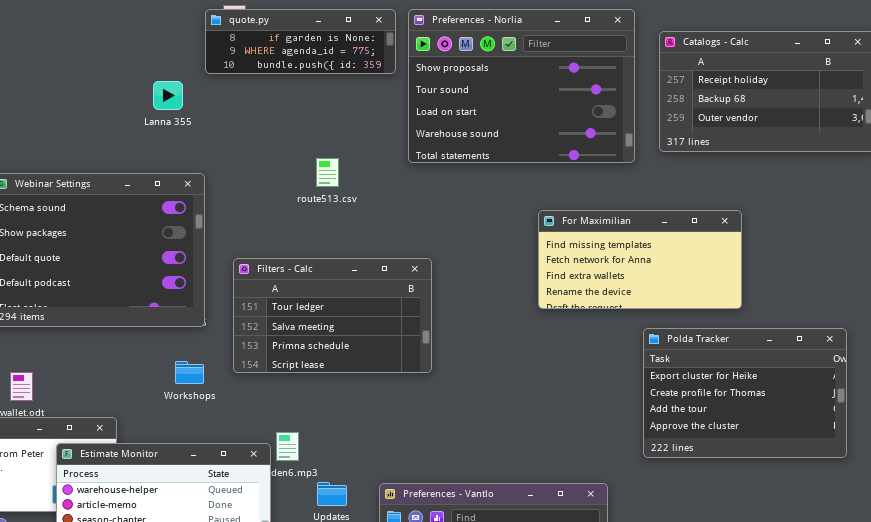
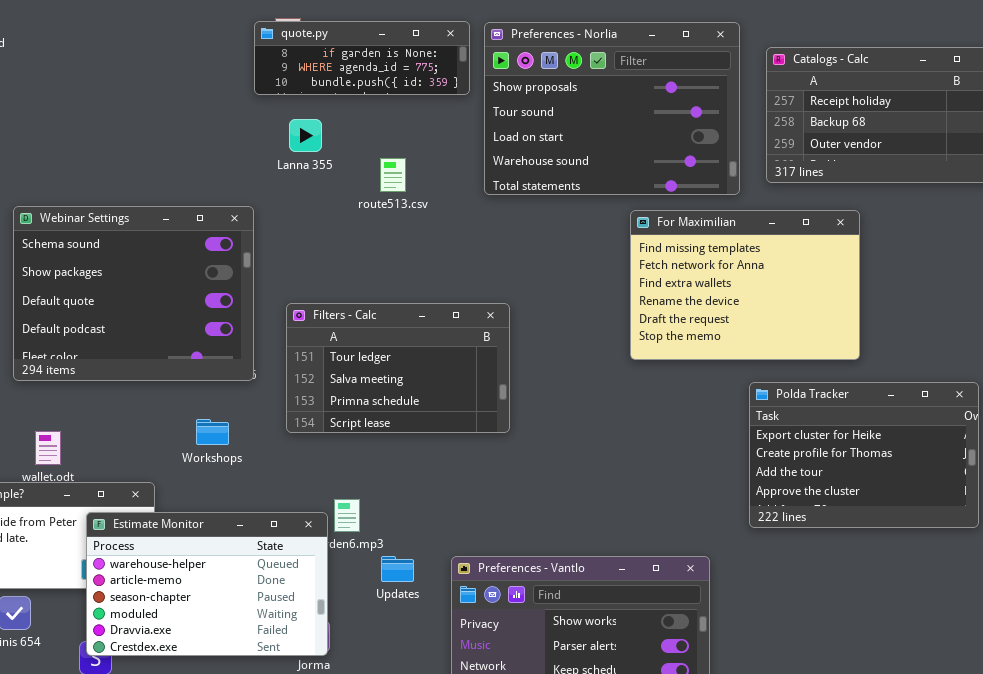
Lanna 355: [153,81,183,110] -> [289,119,322,152], moved
route513.csv: [316,158,339,187] -> [380,158,406,192], moved
For Maximilian: [538,210,742,309] -> [630,210,860,360], resized
Workshops: [175,361,204,384] -> [196,419,229,445], moved

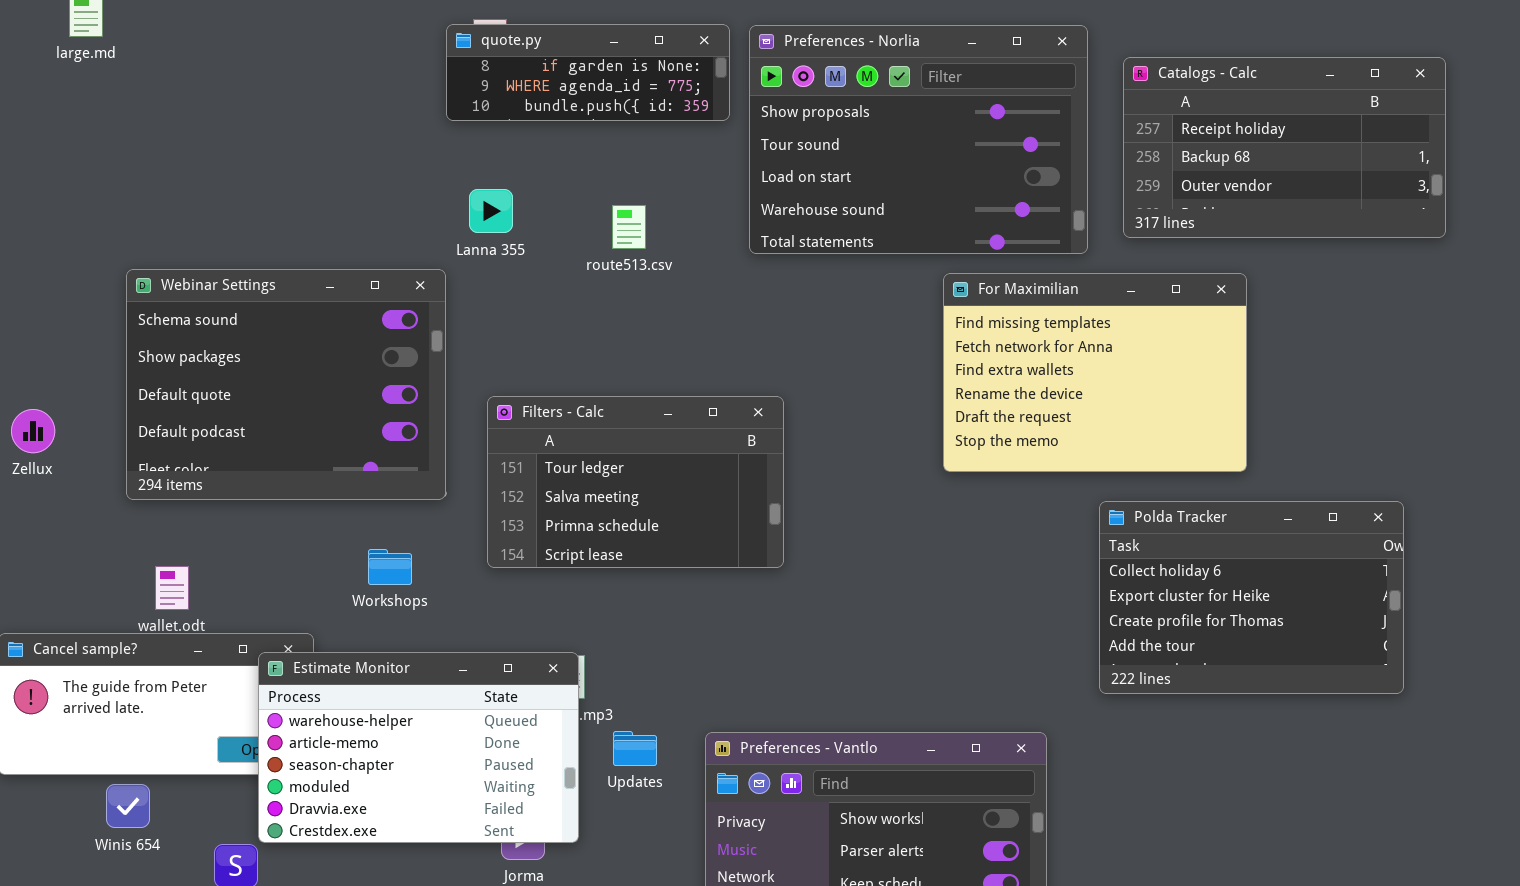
Lanna 355: [289,119,322,152] -> [469,189,513,233], moved
Polda Tracker: [749,382,979,528] -> [1099,501,1404,694], scrolled up 1 row
Estimate Monitor: [86,512,328,656] -> [258,652,579,843], moved

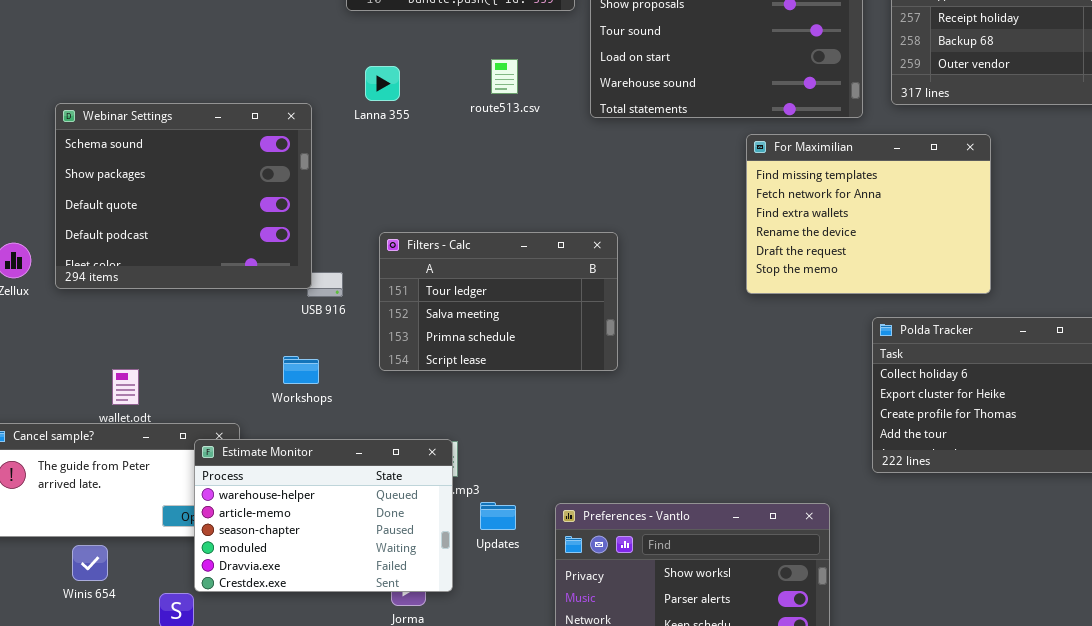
route513.csv: [612,205,646,249] -> [491,59,518,94], moved
Webinar Settings: [126,269,446,500] -> [55,103,312,289], moved

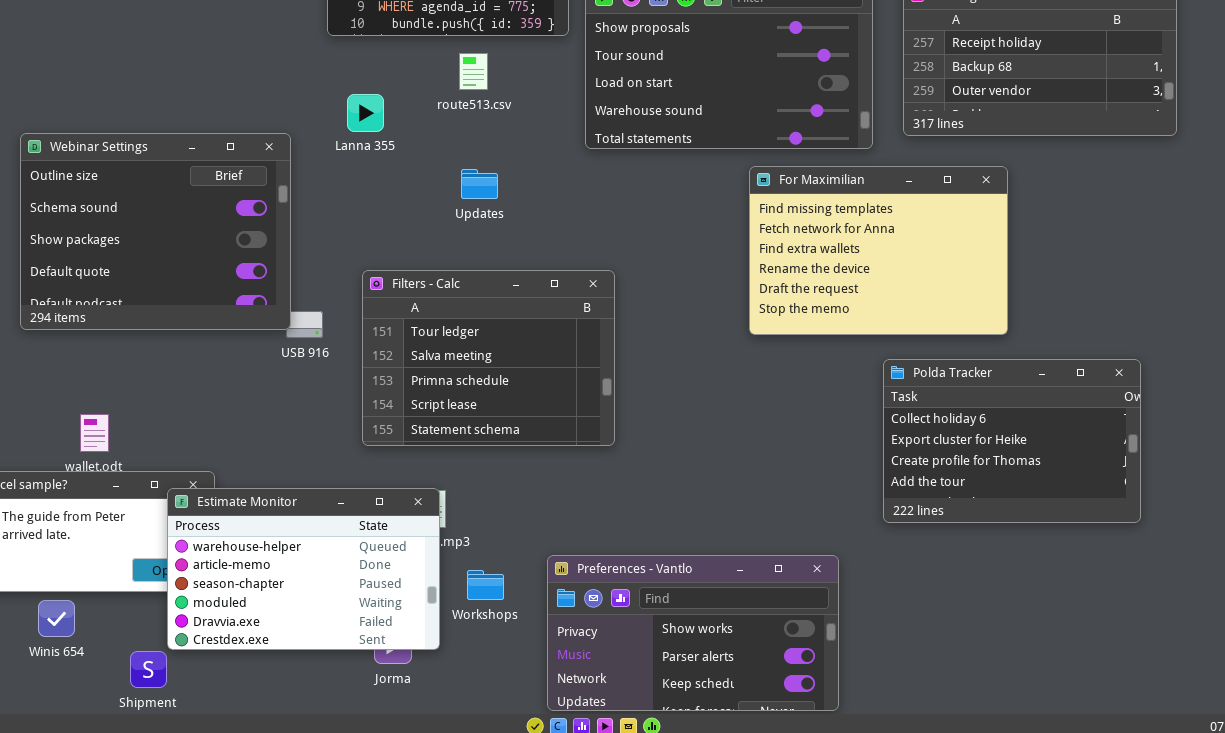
route513.csv: [491,59,518,94] -> [459,53,488,90], moved
Webinar Settings: [55,103,312,289] -> [20,133,291,330], scrolled up 1 row
Filters - Calc: [379,232,618,371] -> [362,270,615,446], resized
Workshops: [283,356,319,384] -> [467,570,504,600], moved
Updates: [480,502,516,530] -> [461,169,498,199], moved

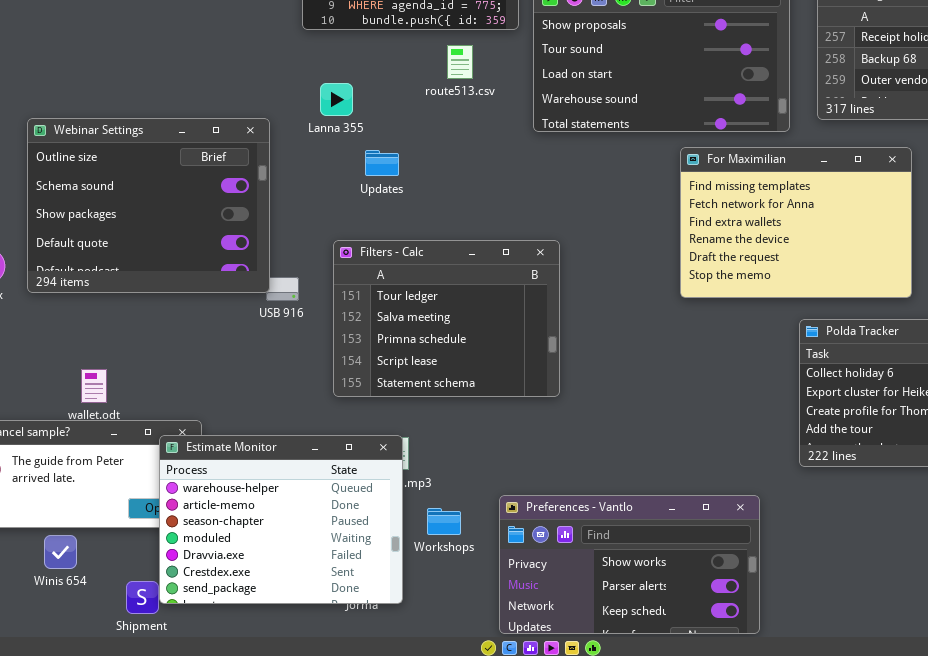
route513.csv: [459,53,488,90] -> [447,45,473,79], moved
Updates: [461,169,498,199] -> [365,150,399,176], moved
Estimate Monitor: [167,488,440,650] -> [159,435,403,604], resized

